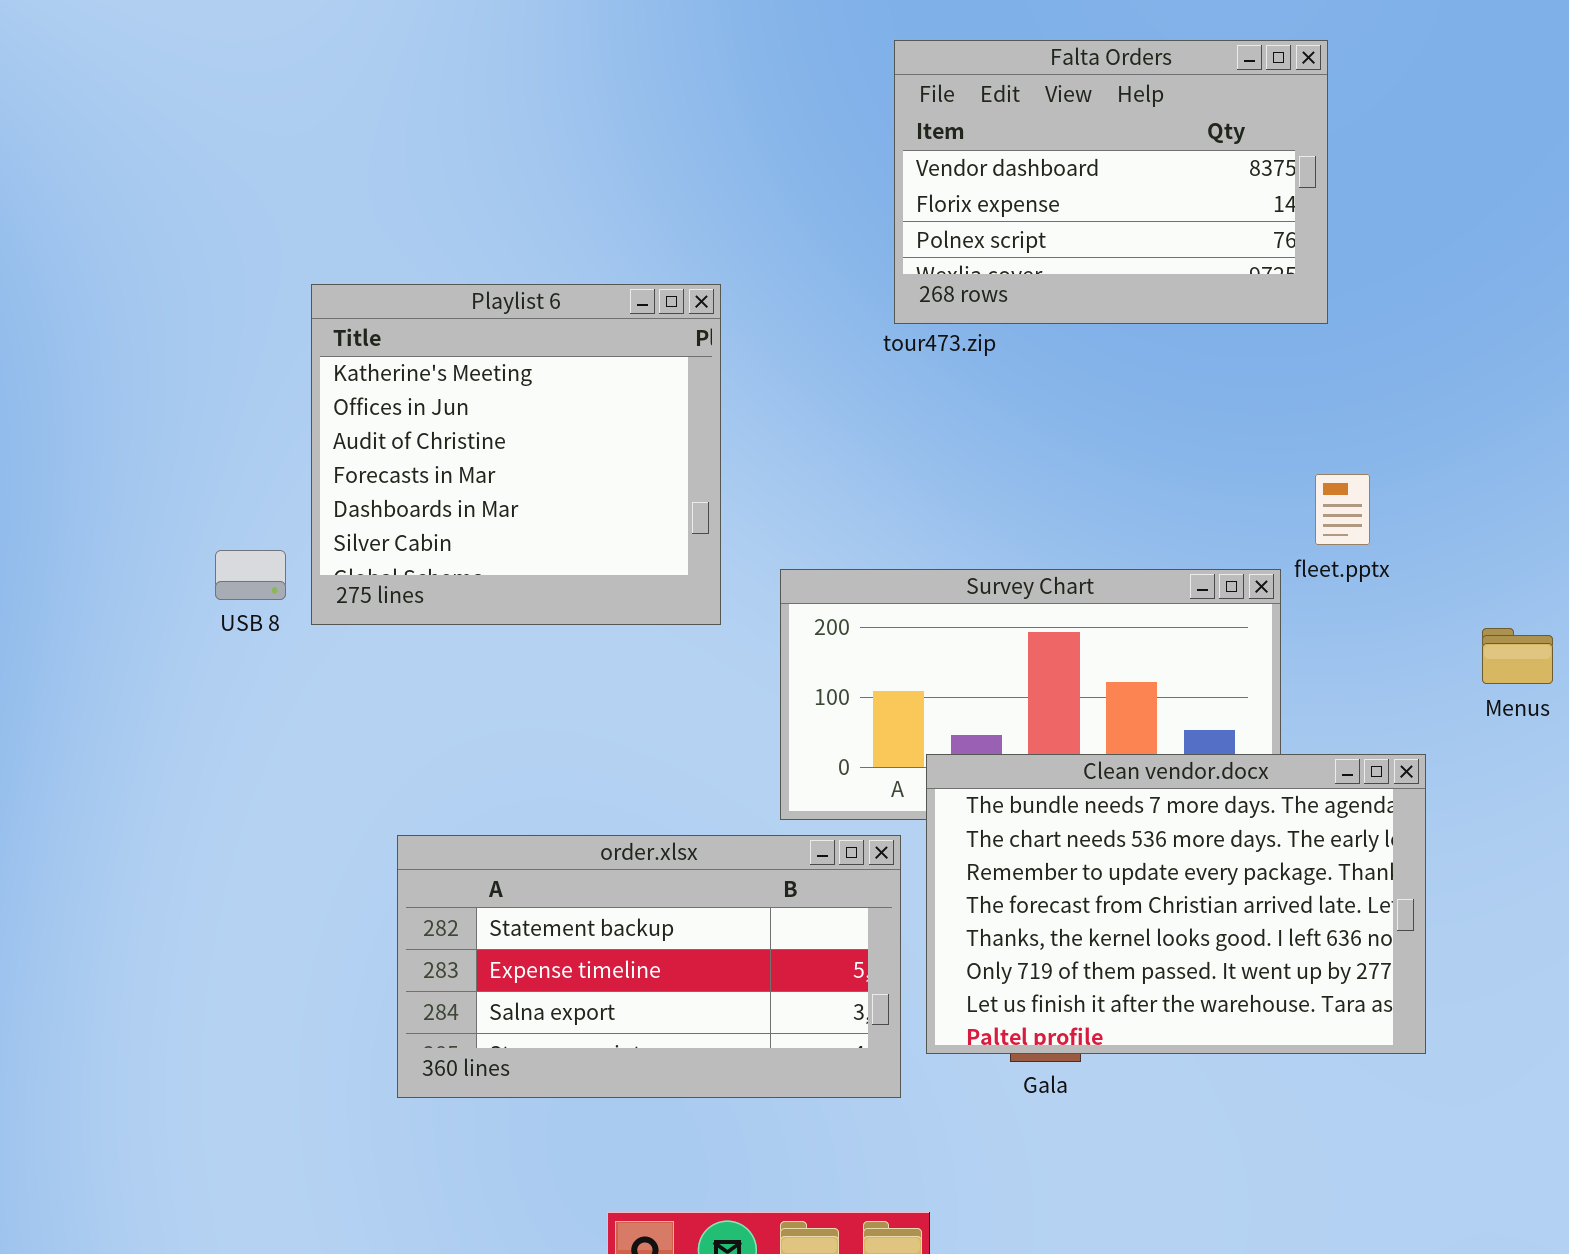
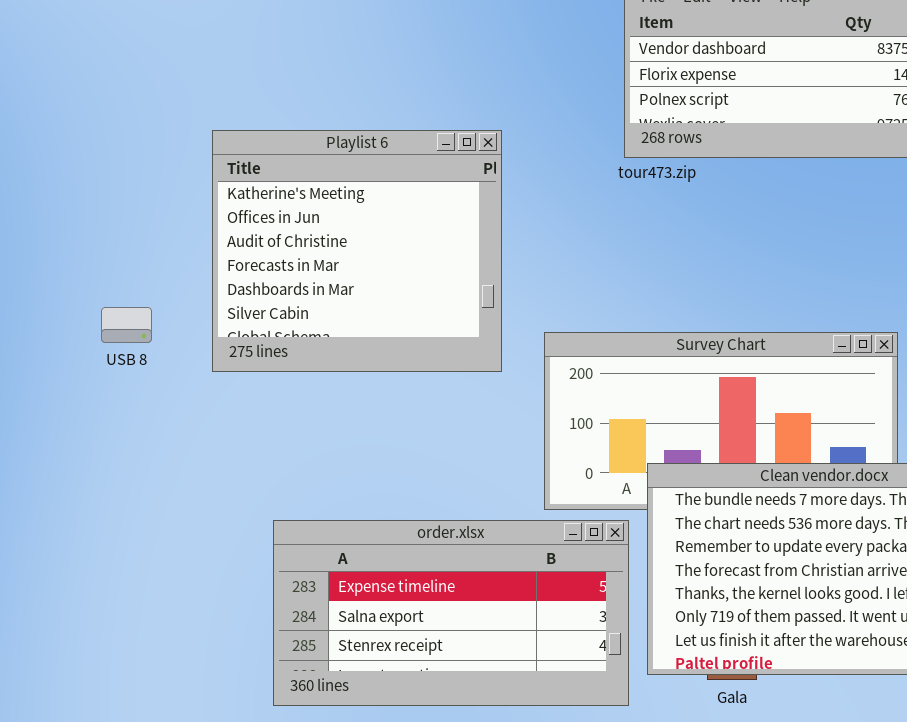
USB 8: [215,550,286,600] -> [101,307,152,343], moved
order.xlsx: [397,835,901,1098] -> [273,520,629,706], scrolled down 1 row

